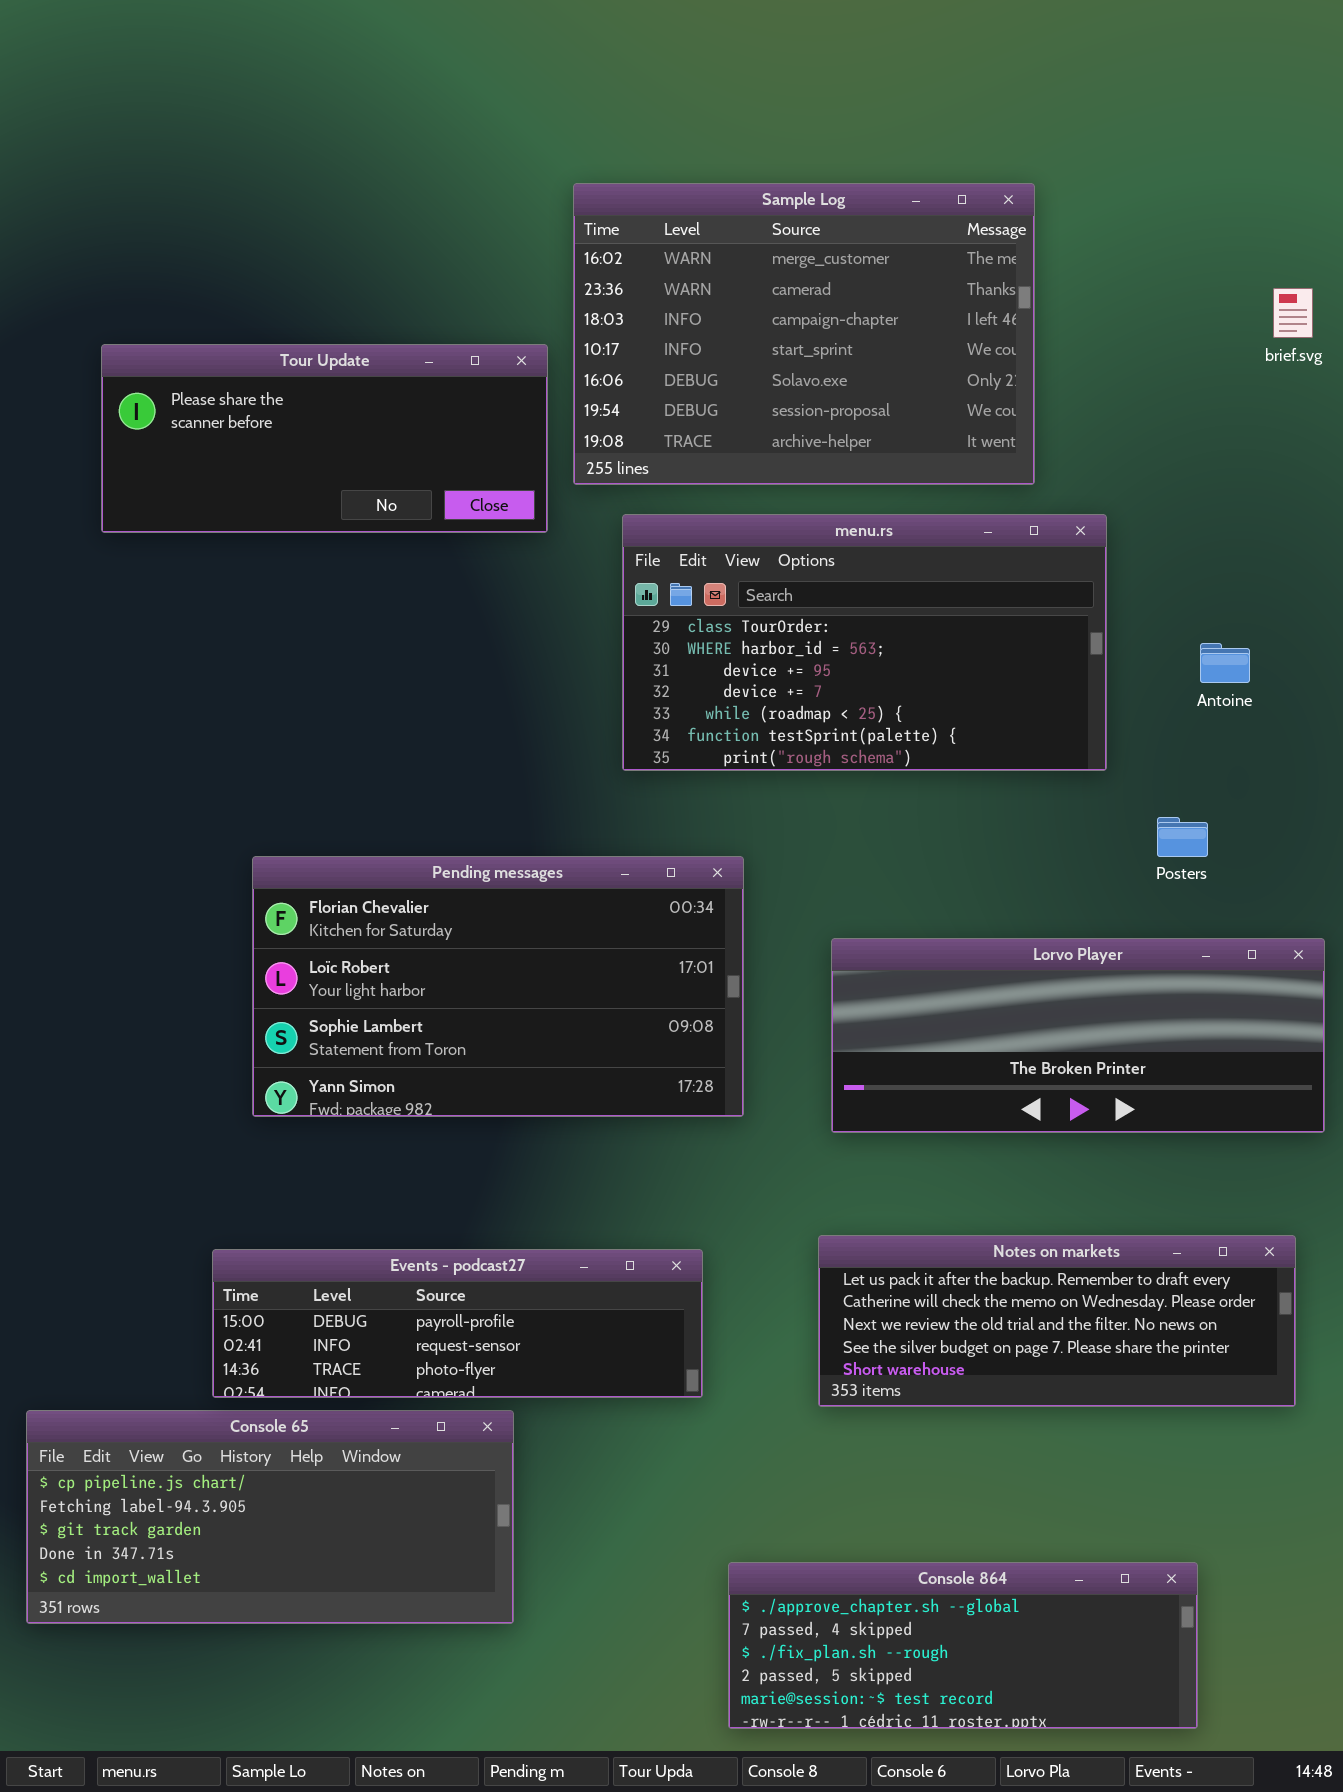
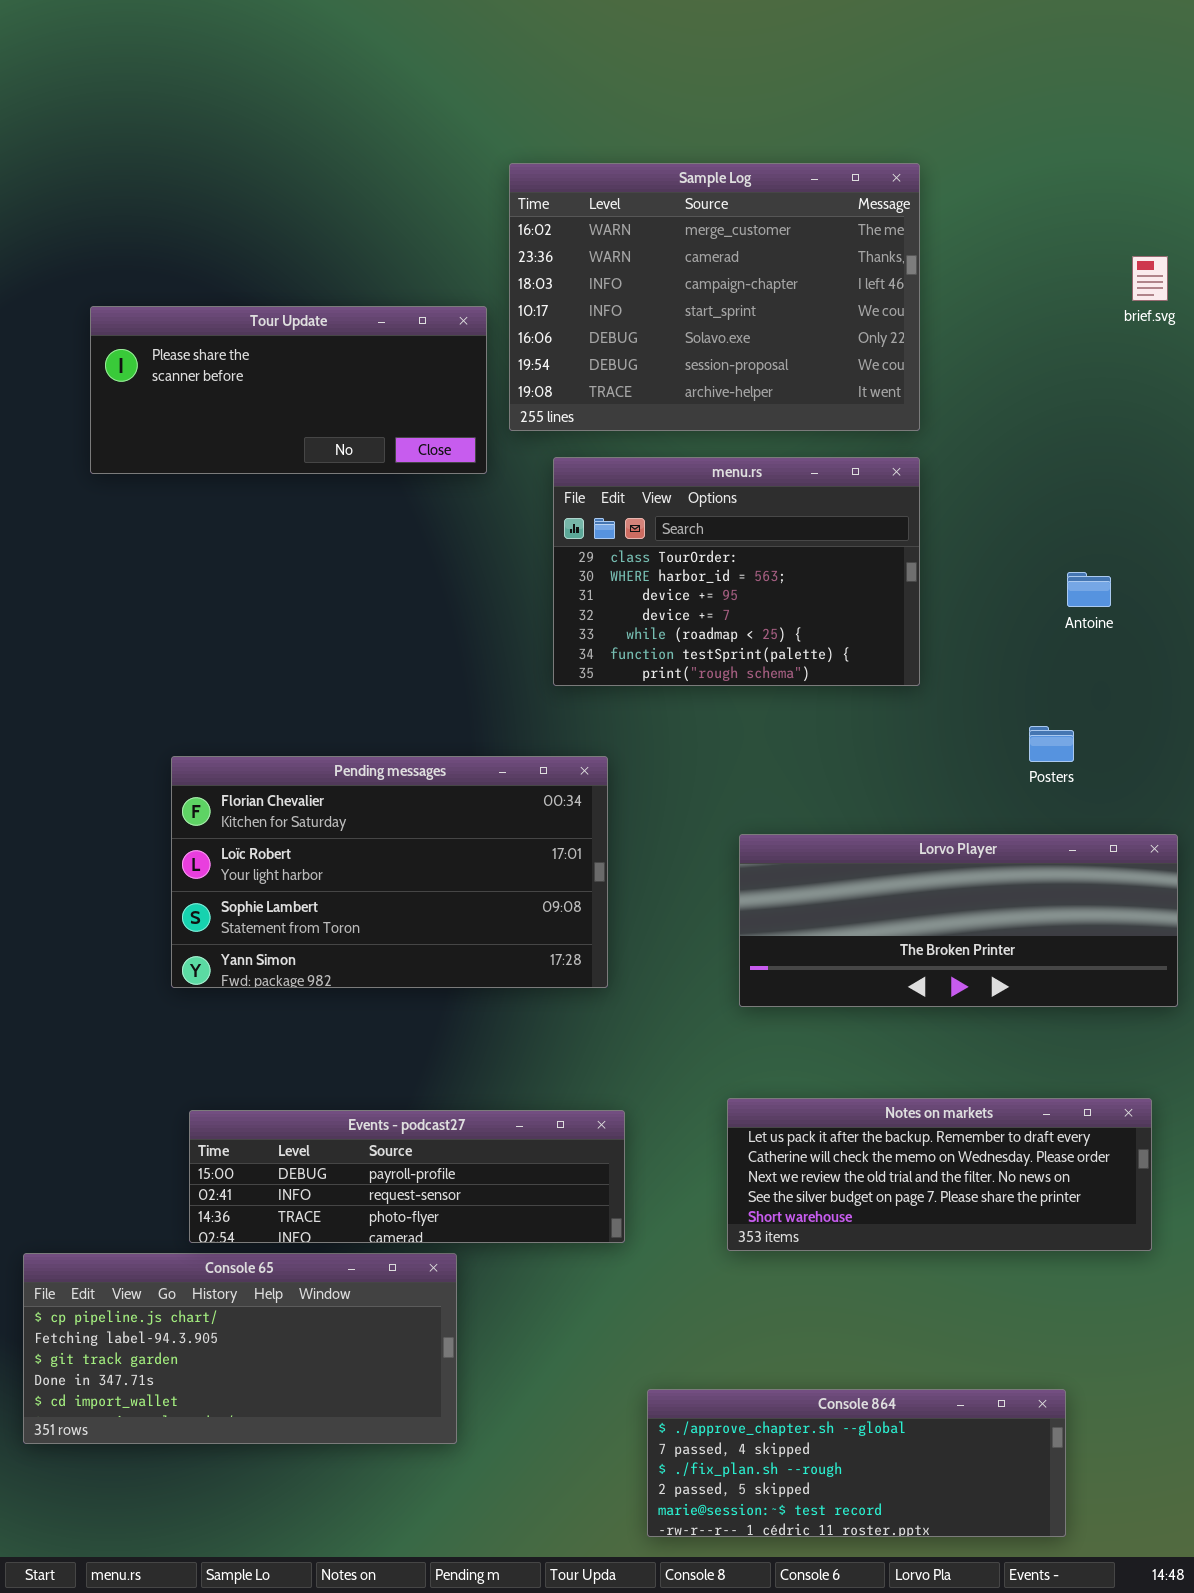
menu.rs: [622,514,1107,771] -> [553,457,920,686], resized
Pending messages: [252,856,744,1117] -> [171,756,608,988], moved

